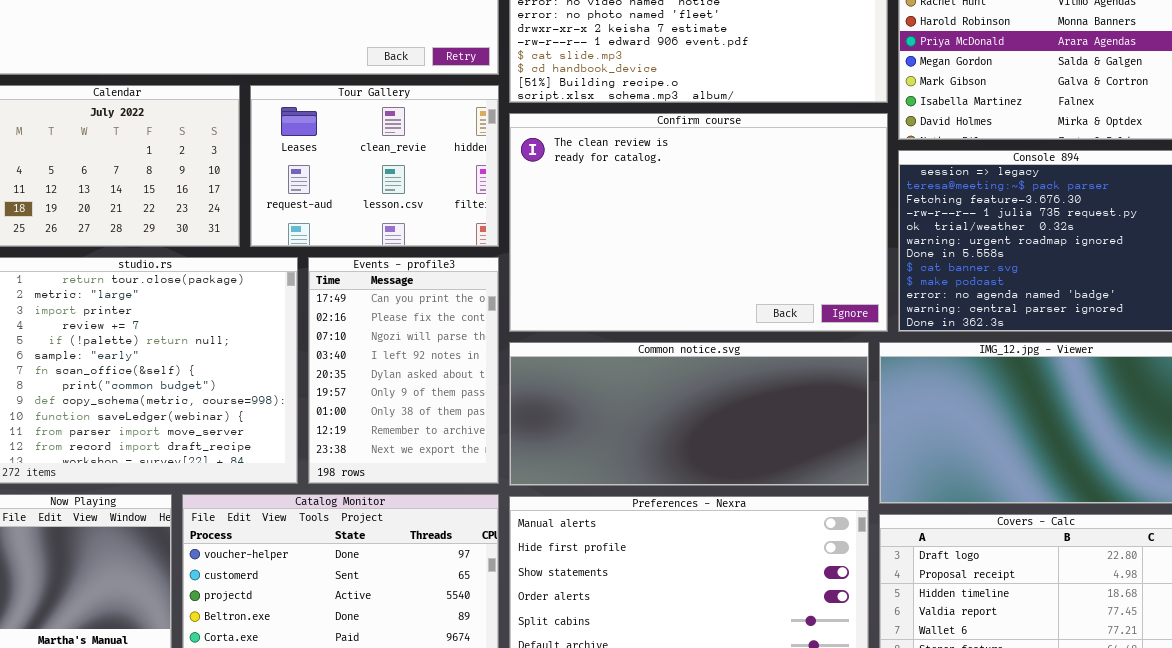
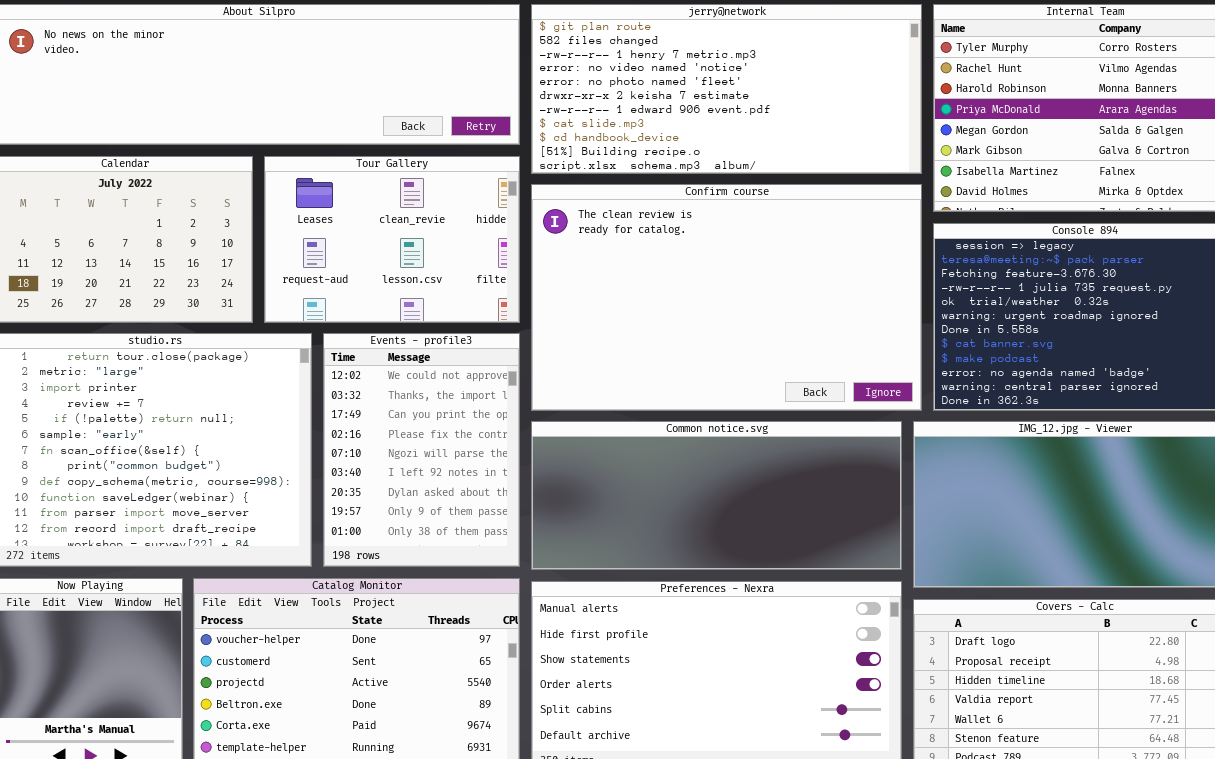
Events - profile3: [308,257,499,484] -> [323,333,520,567], scrolled up 2 rows

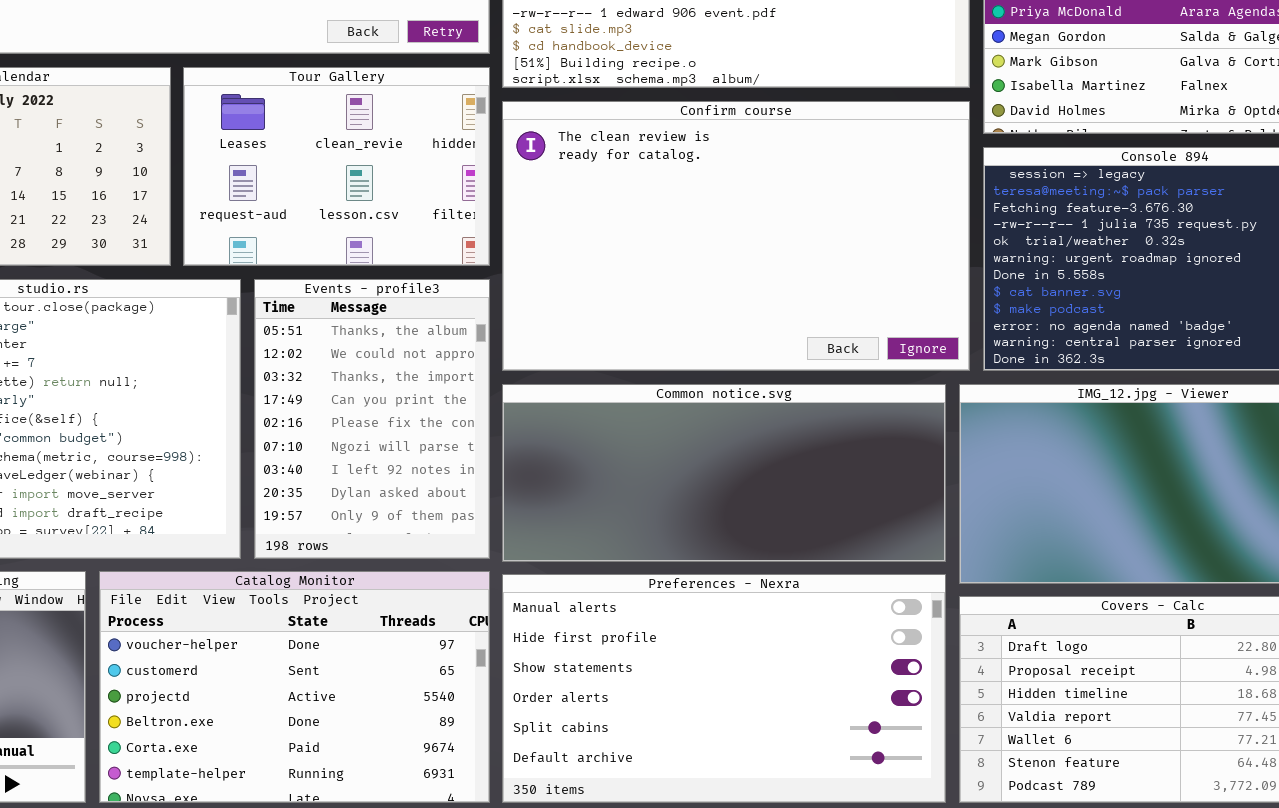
Events - profile3: [323,333,520,567] -> [254,279,490,559], scrolled up 1 row

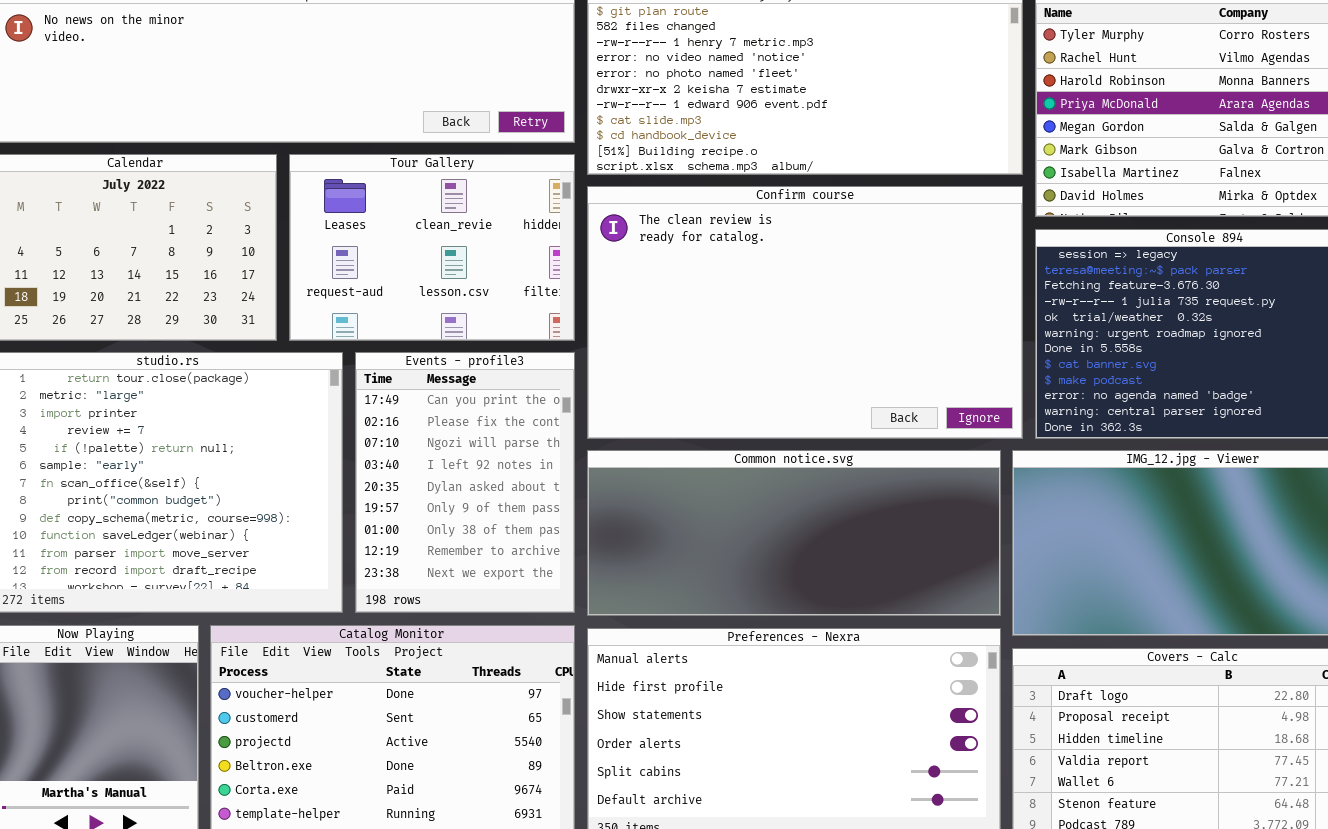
Events - profile3: [254,279,490,559] -> [355,352,575,613], scrolled down 3 rows

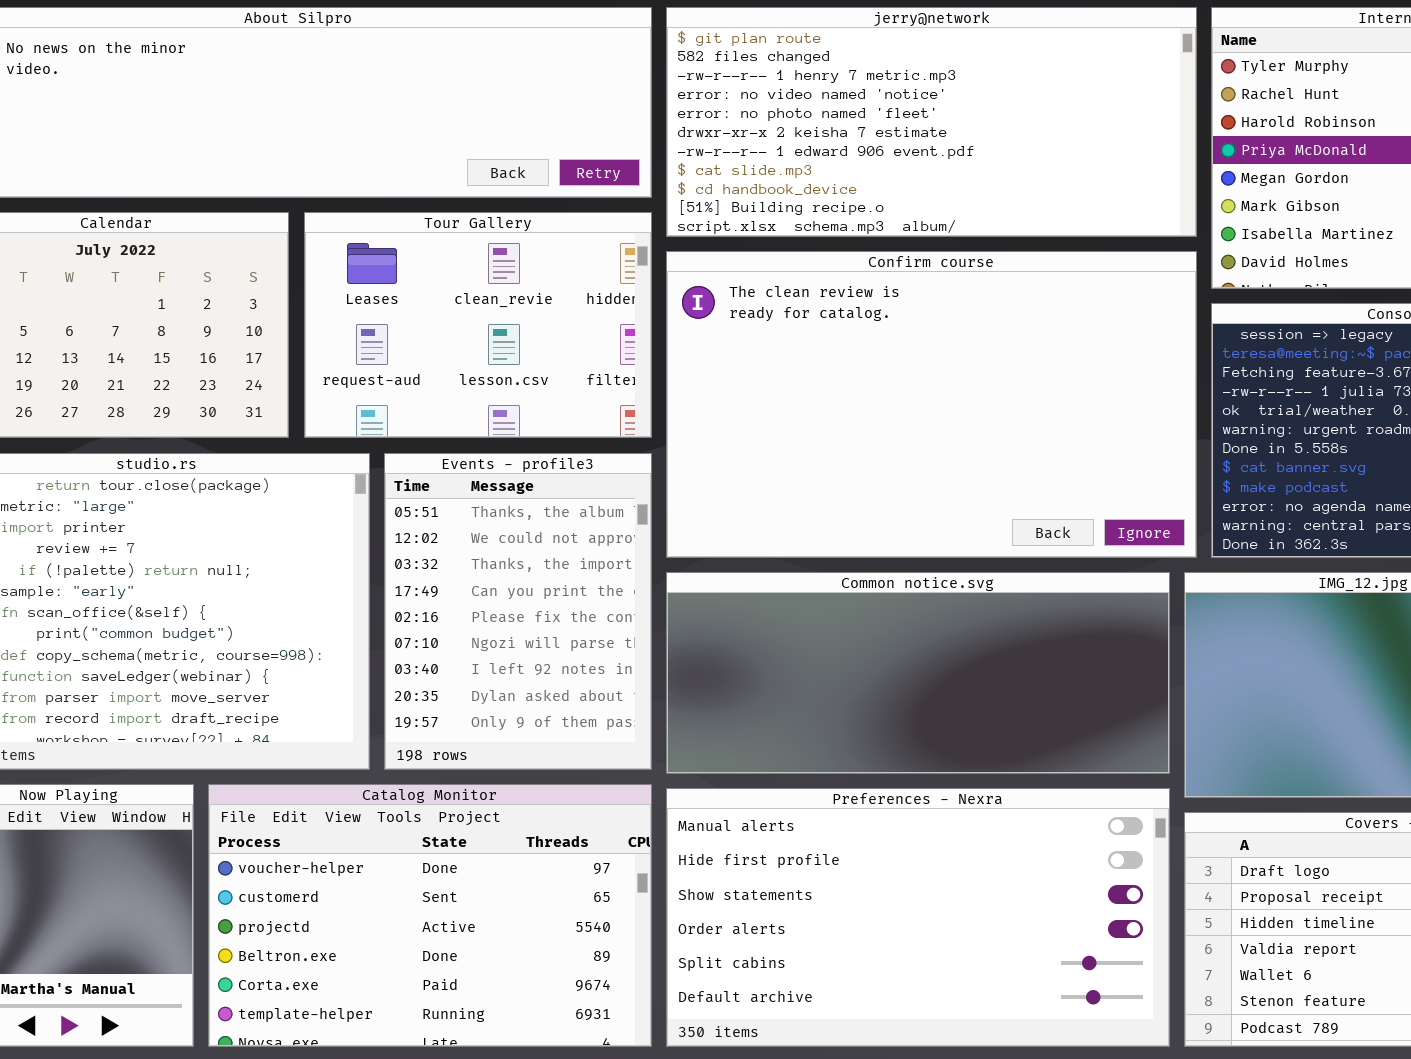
Events - profile3: [355,352,575,613] -> [384,453,652,770], scrolled up 3 rows

